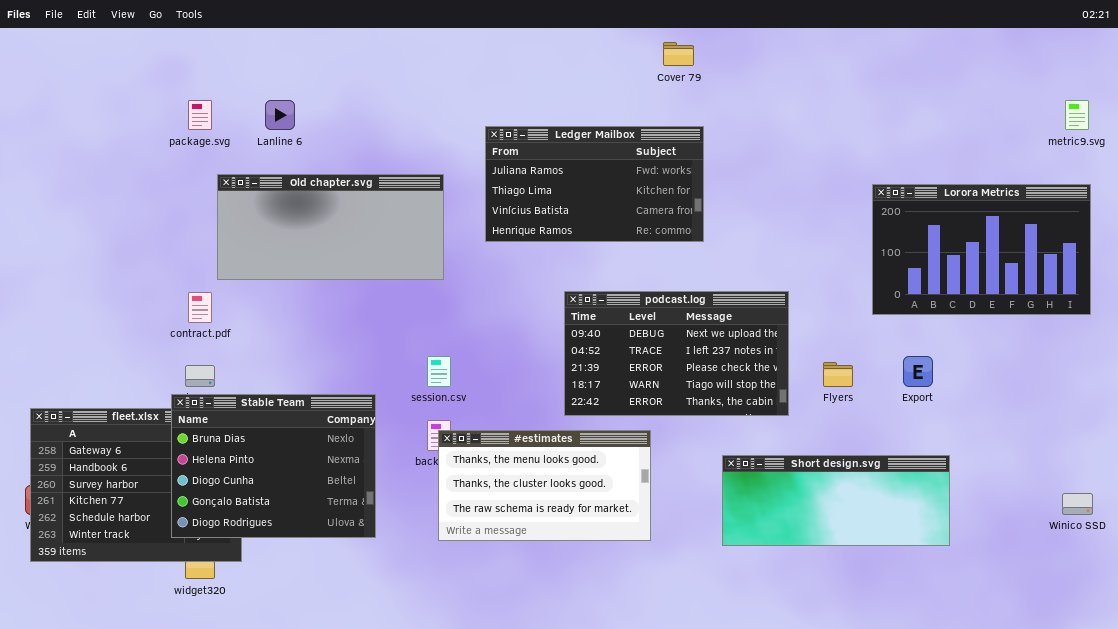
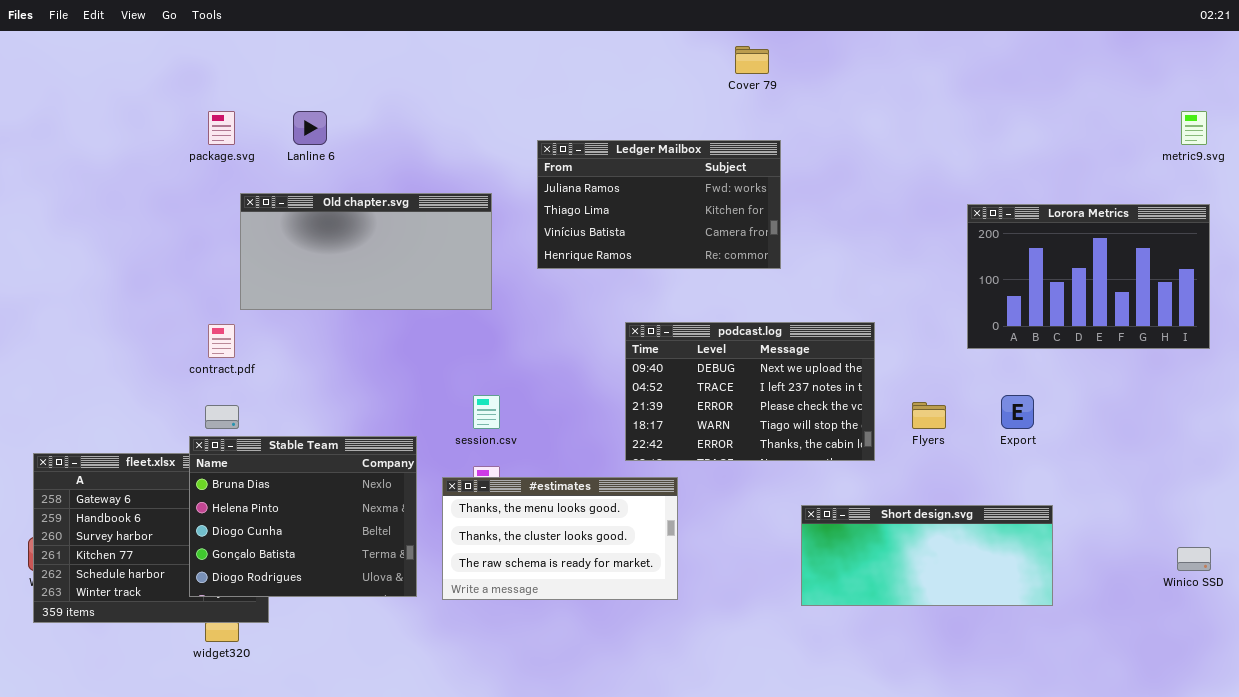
#estimates: [438,430,651,541] -> [442,477,678,600], moved

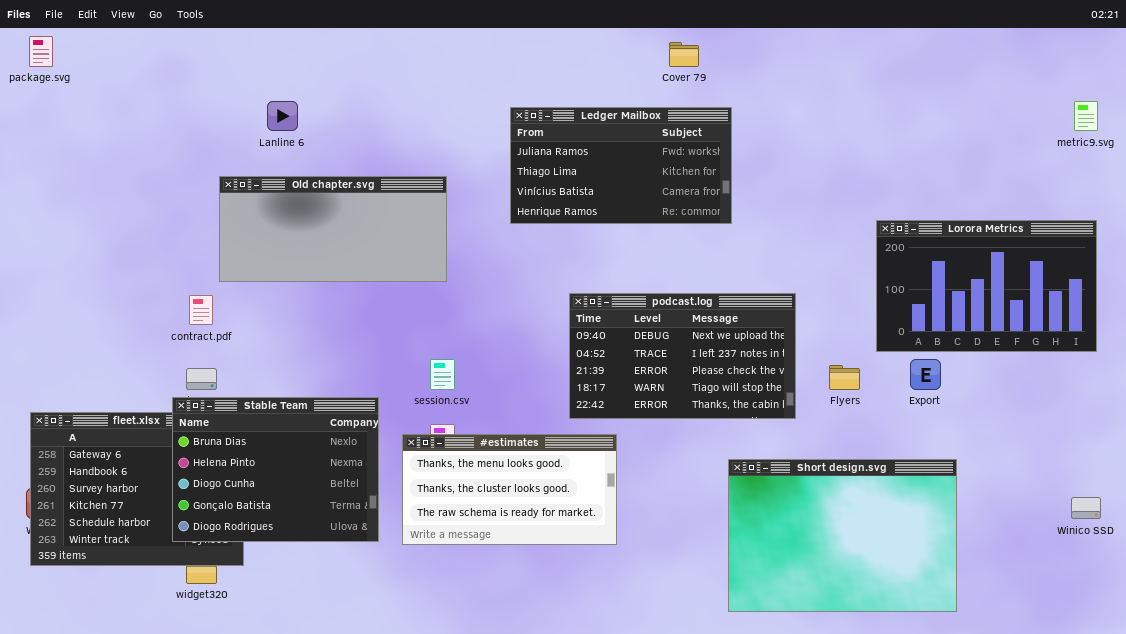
package.svg: [208,111,235,145] -> [29,36,53,67], moved
Ledger Mailbox: [537,140,781,269] -> [510,107,732,224], moved
Lorora Metrics: [967,204,1210,349] -> [876,220,1097,352], moved
Short design.svg: [801,505,1053,606] -> [728,459,957,612], resized

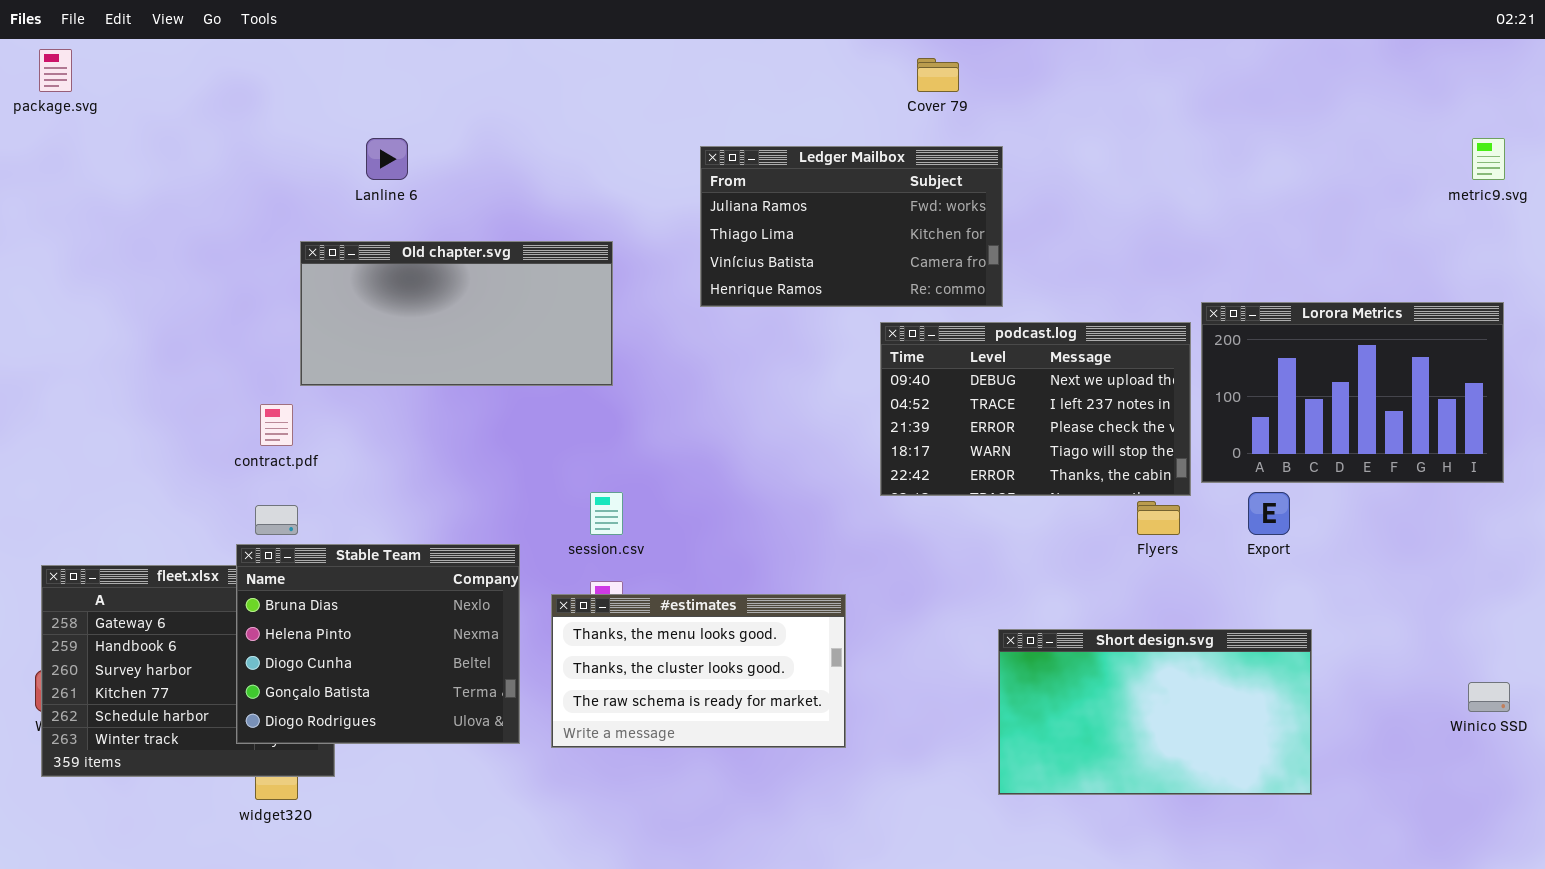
podcast.log: [569,293,796,419] -> [880,322,1191,496], moved
Short design.svg: [728,459,957,612] -> [998,629,1312,795], resized

